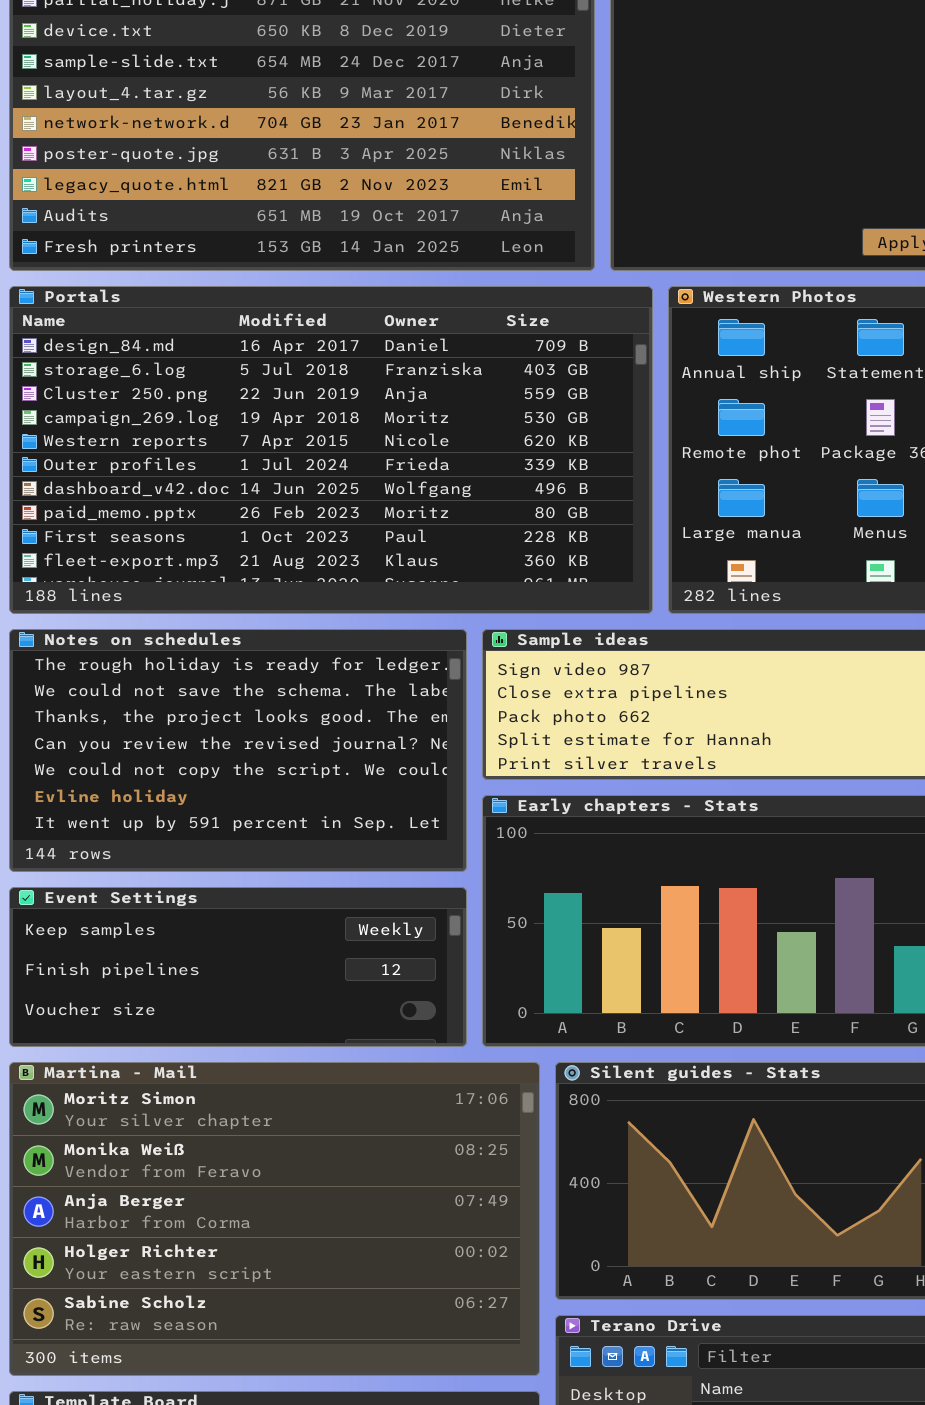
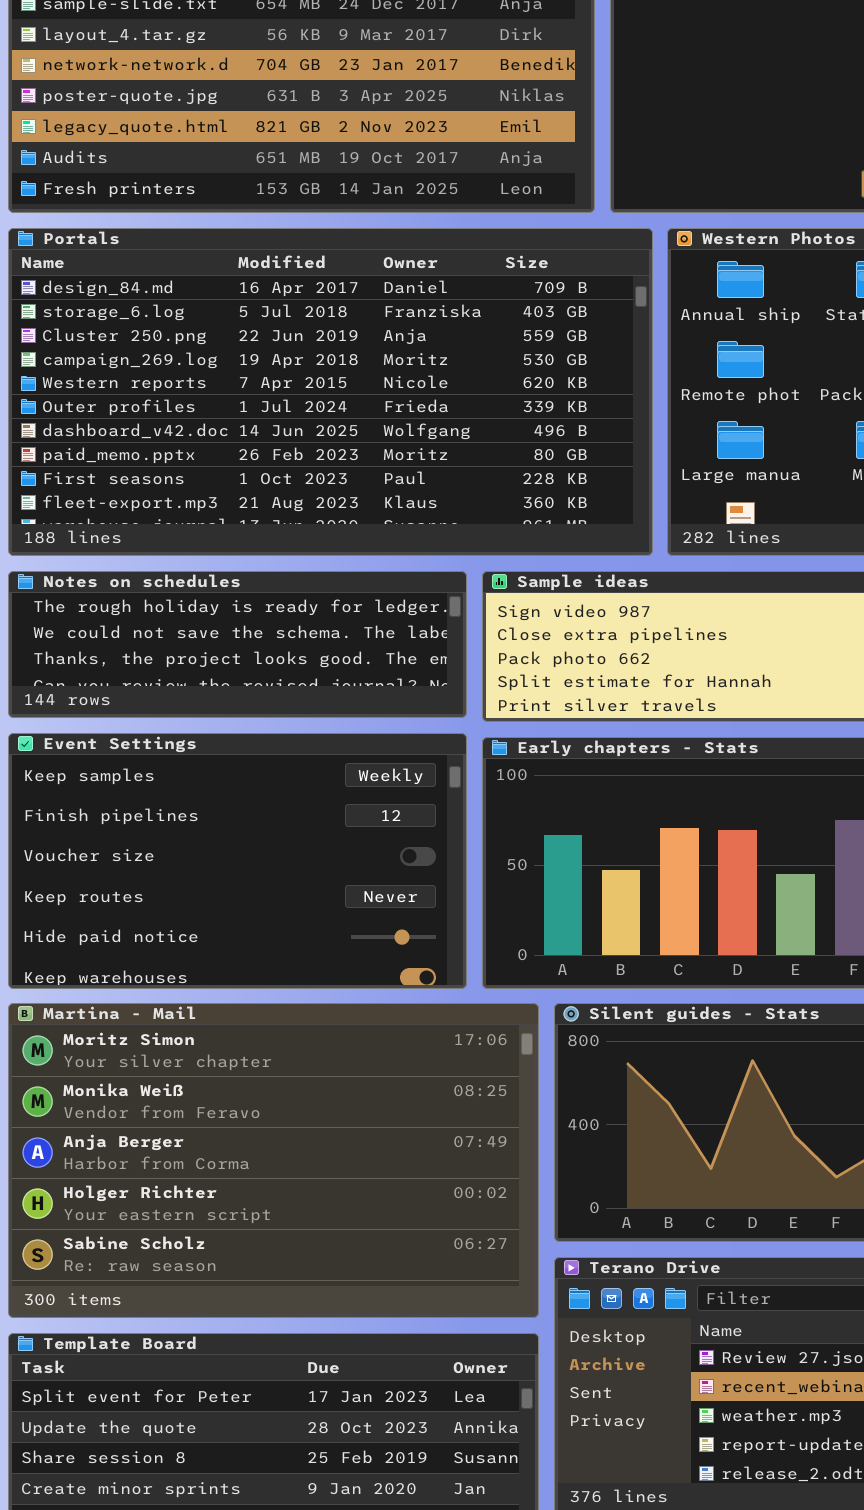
Notes on schedules: [9,629,467,872] -> [8,571,467,718], resized
Event Settings: [9,887,467,1047] -> [8,733,467,989], resized

